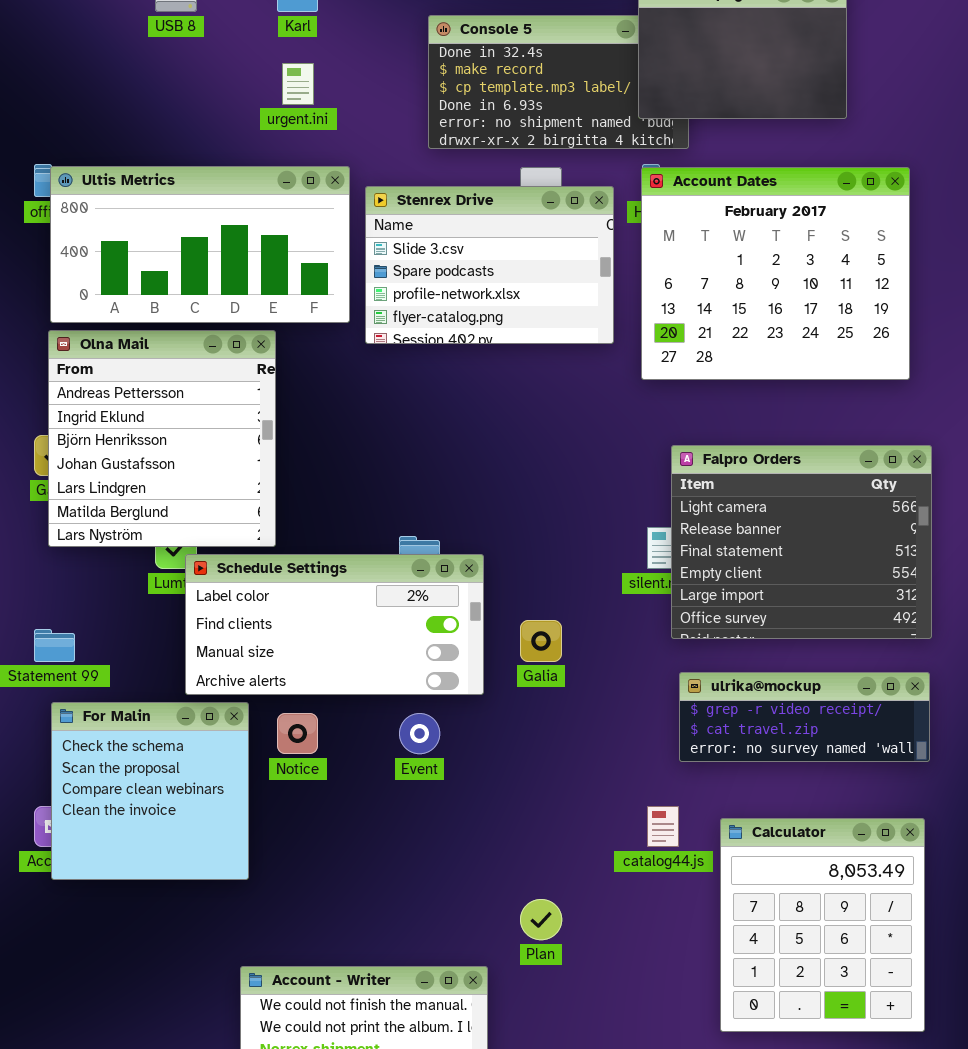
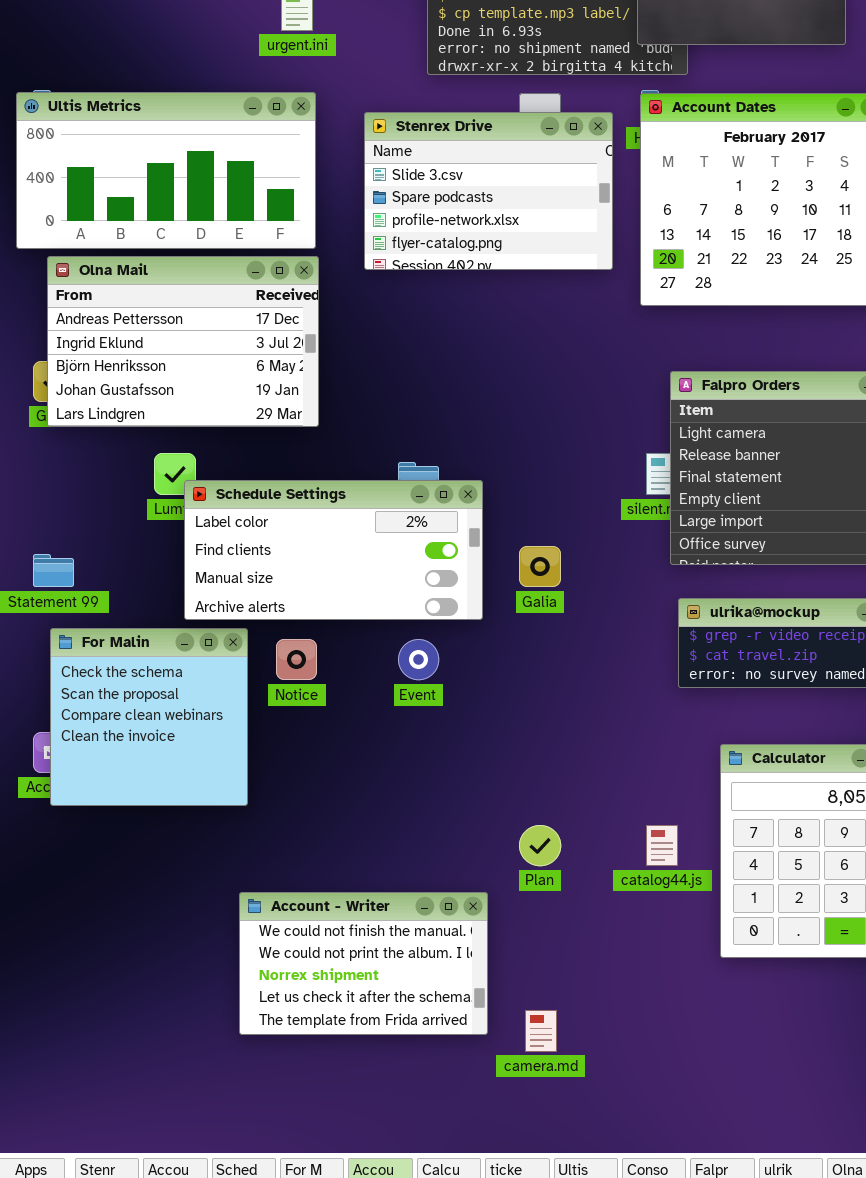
Ultis Metrics: [50,166,350,323] -> [16,92,316,249], moved
Olna Mail: [48,330,276,547] -> [47,256,319,427], resized
catalog44.js: [647,806,679,847] -> [646,825,678,866], moved

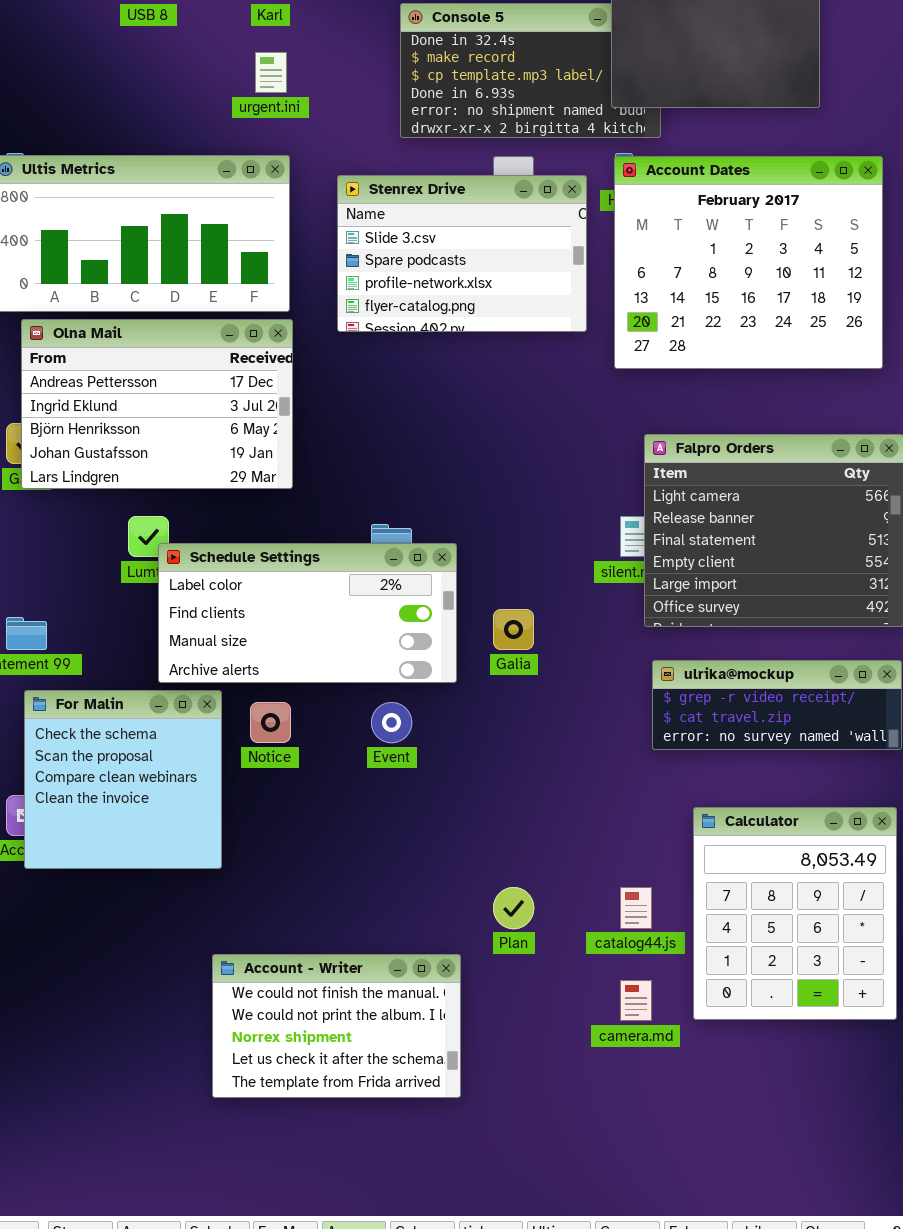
camera.md: [525,1010,557,1052] -> [620,980,652,1021], moved

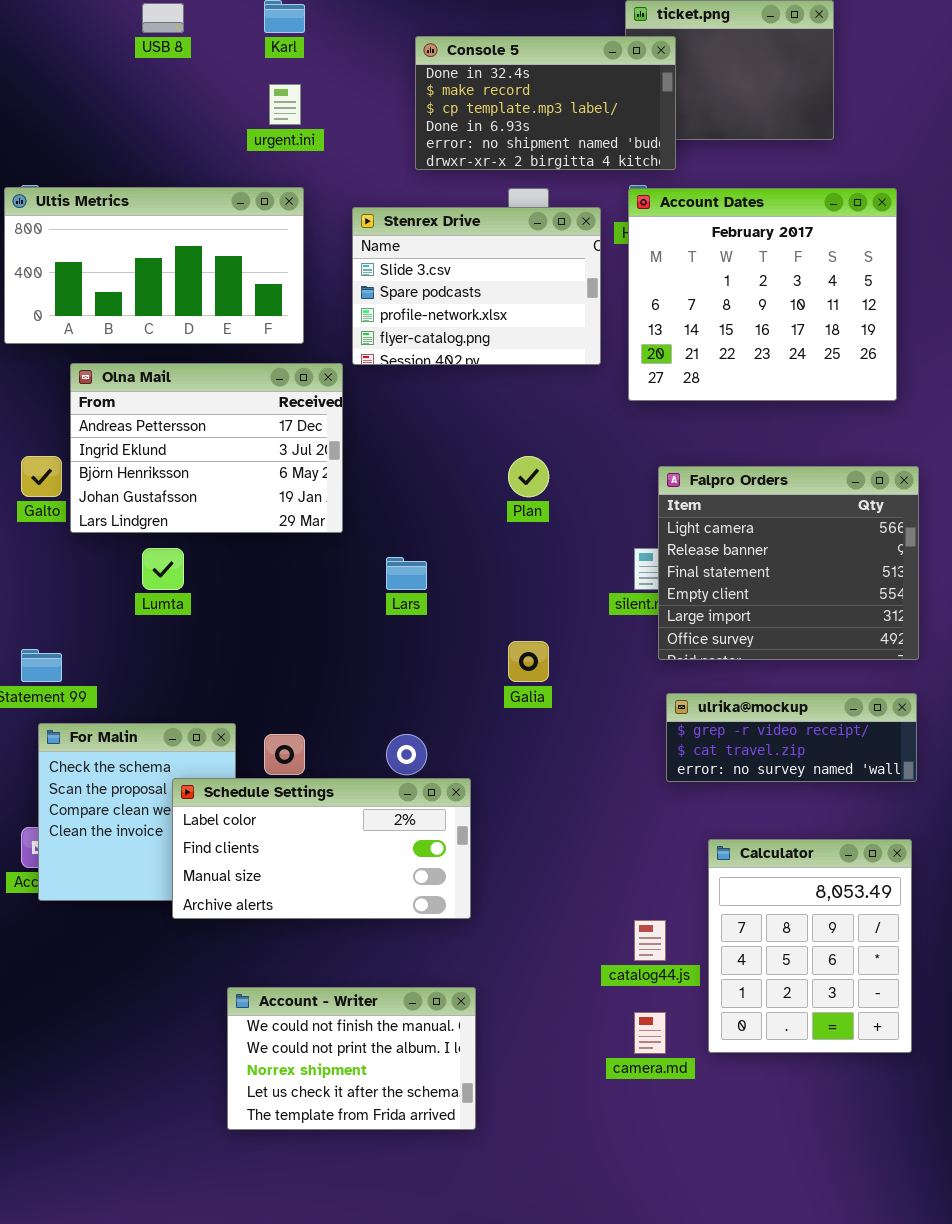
Console 5: [400,3,661,138] -> [415,36,676,170], raised
Olna Mail: [21,319,293,489] -> [70,363,343,533], moved
Schedule Settings: [158,543,457,683] -> [172,778,471,919], moved
Plan: [493,887,534,929] -> [508,456,549,497], moved

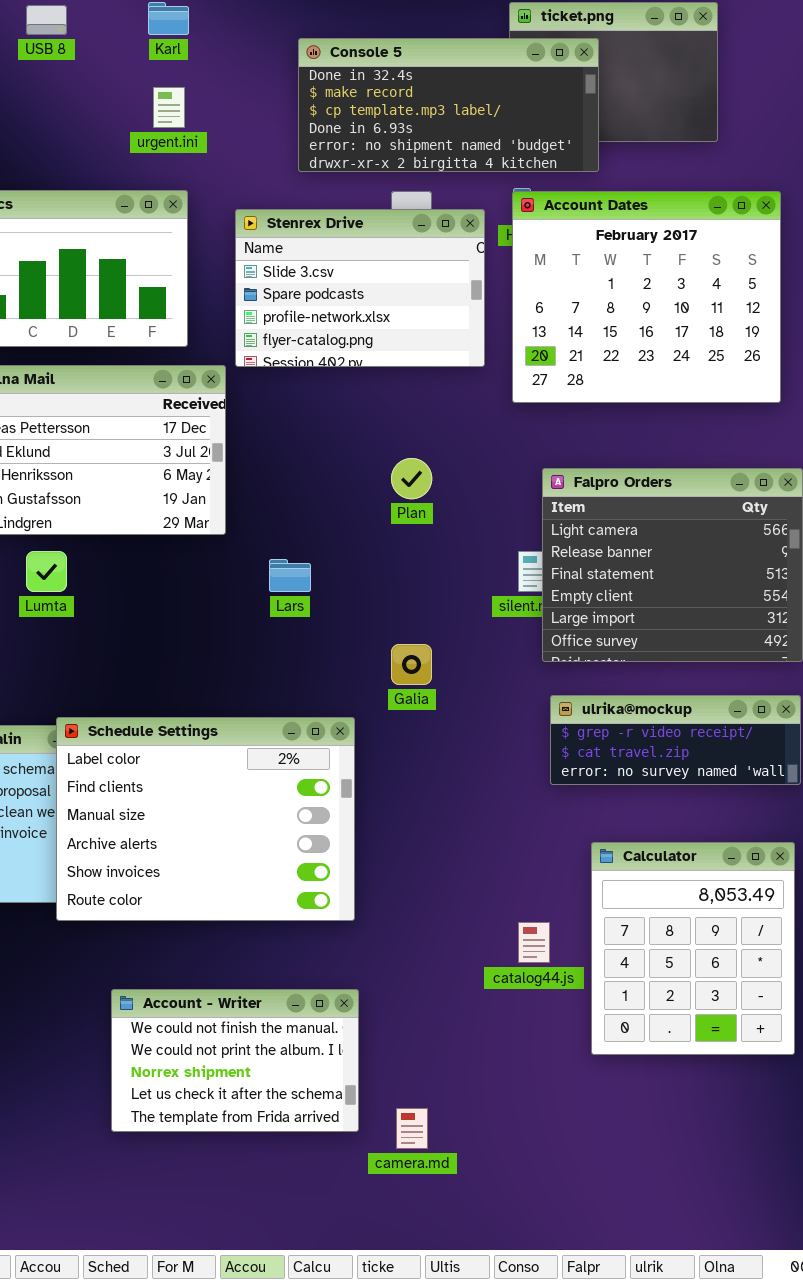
Console 5: [415,36,676,170] -> [298,38,599,172], resized
Schedule Settings: [172,778,471,919] -> [56,717,355,921], resized
camera.md: [634,1012,666,1054] -> [396,1108,428,1149], moved

